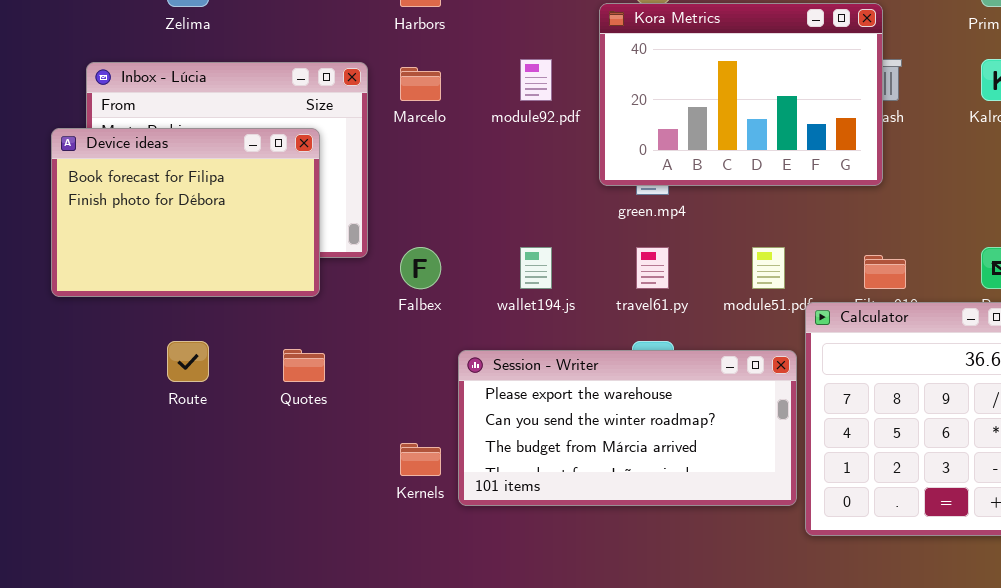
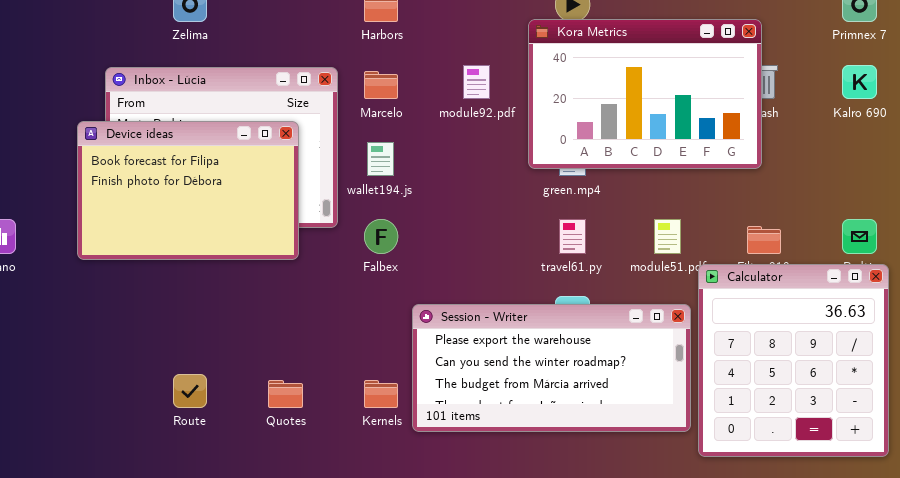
wallet194.js: [520,247,552,289] -> [367,142,394,176], moved
Route: [167,341,209,382] -> [173,374,207,408], moved
Quotes: [283,349,325,382] -> [268,380,303,408], moved

